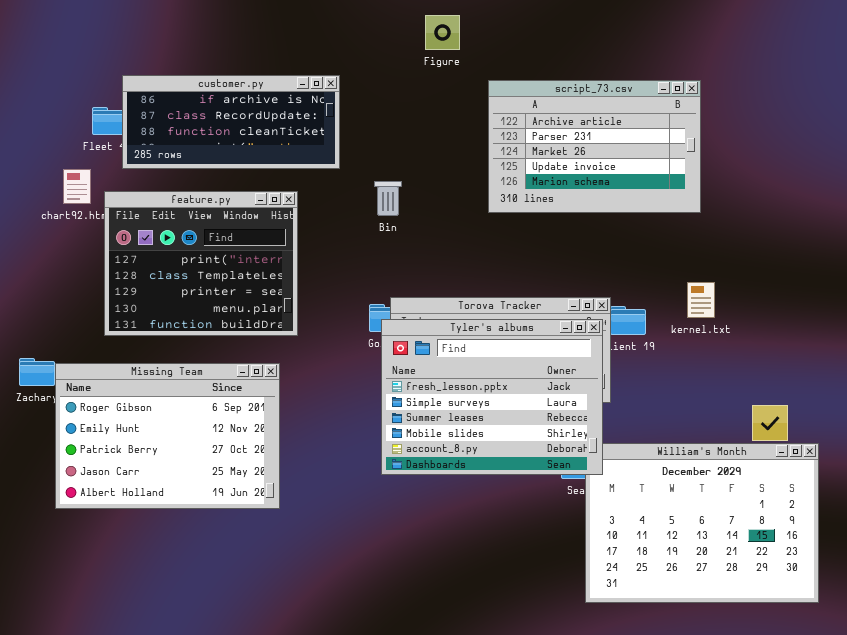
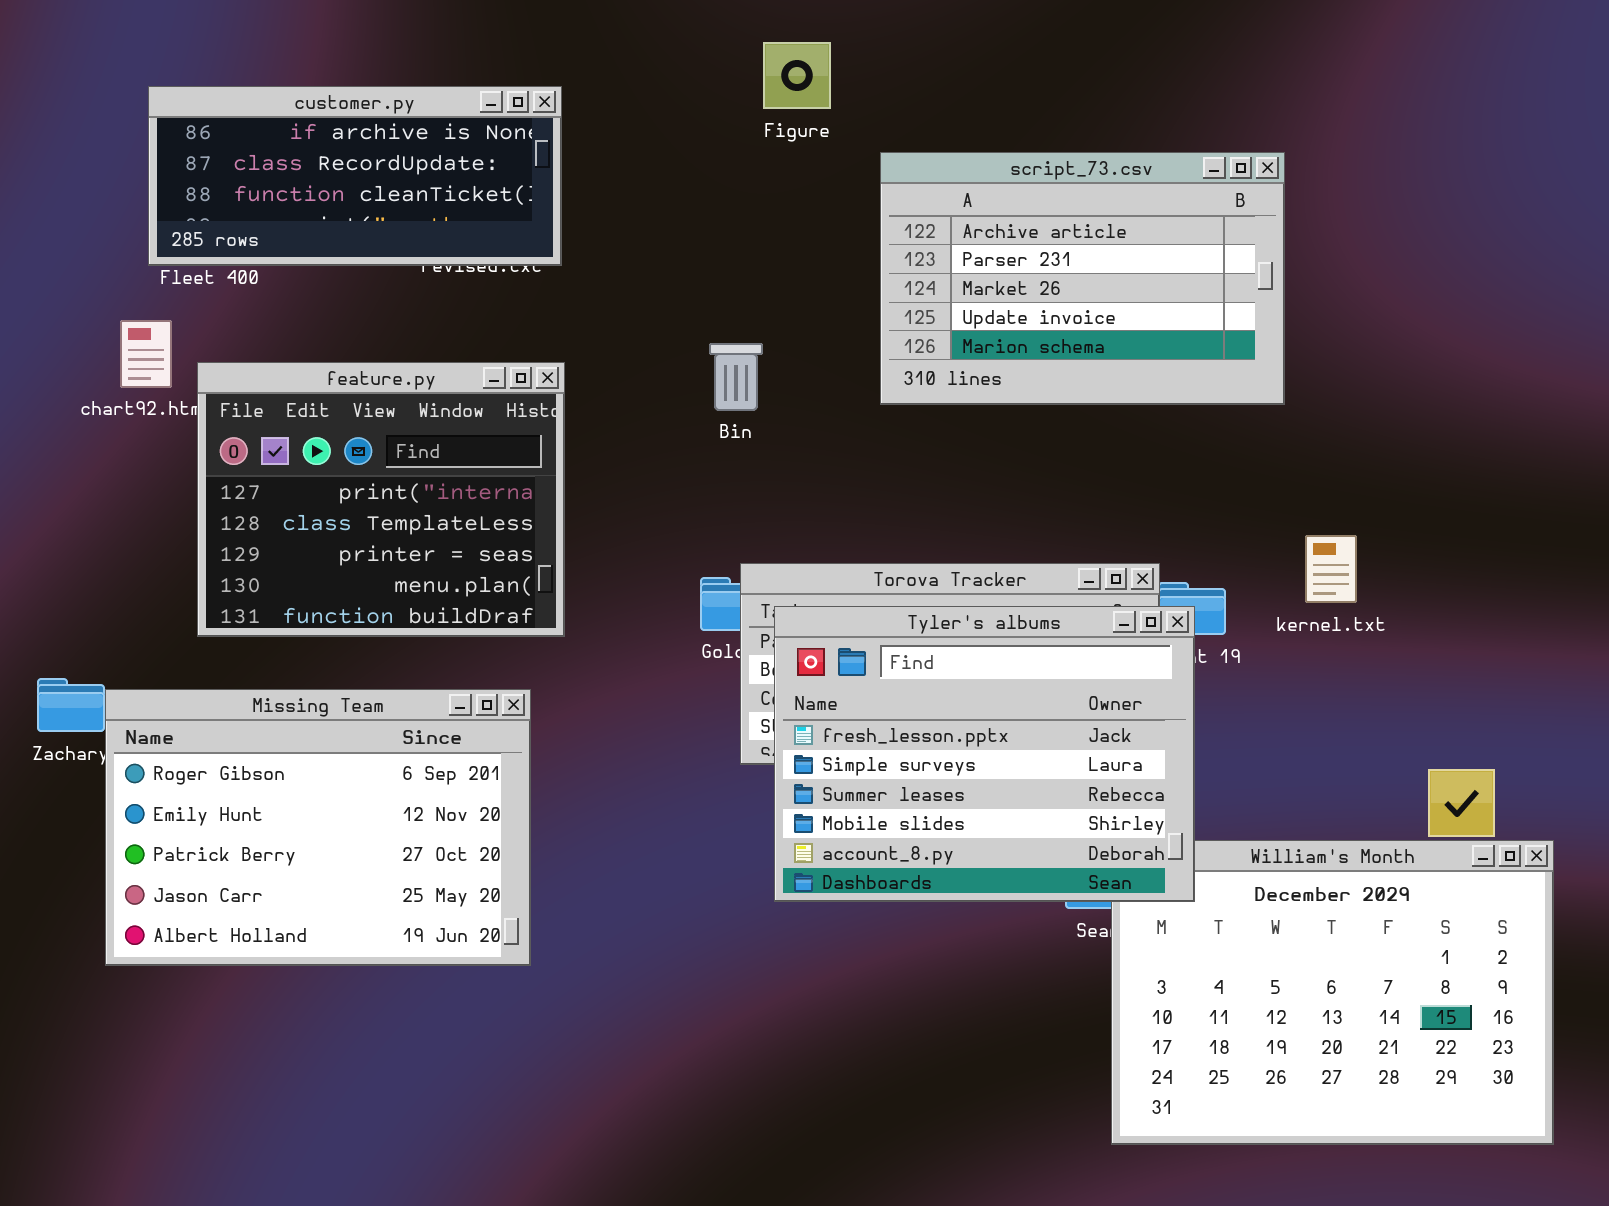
Figure: [425,15,460,50] -> [763,42,831,109], moved
customer.py: [122,75,340,169] -> [148,86,562,266], moved
script_73.csv: [488,80,701,213] -> [880,152,1285,405], moved
Tyler's albums: [381,319,603,475] -> [774,606,1195,902], moved

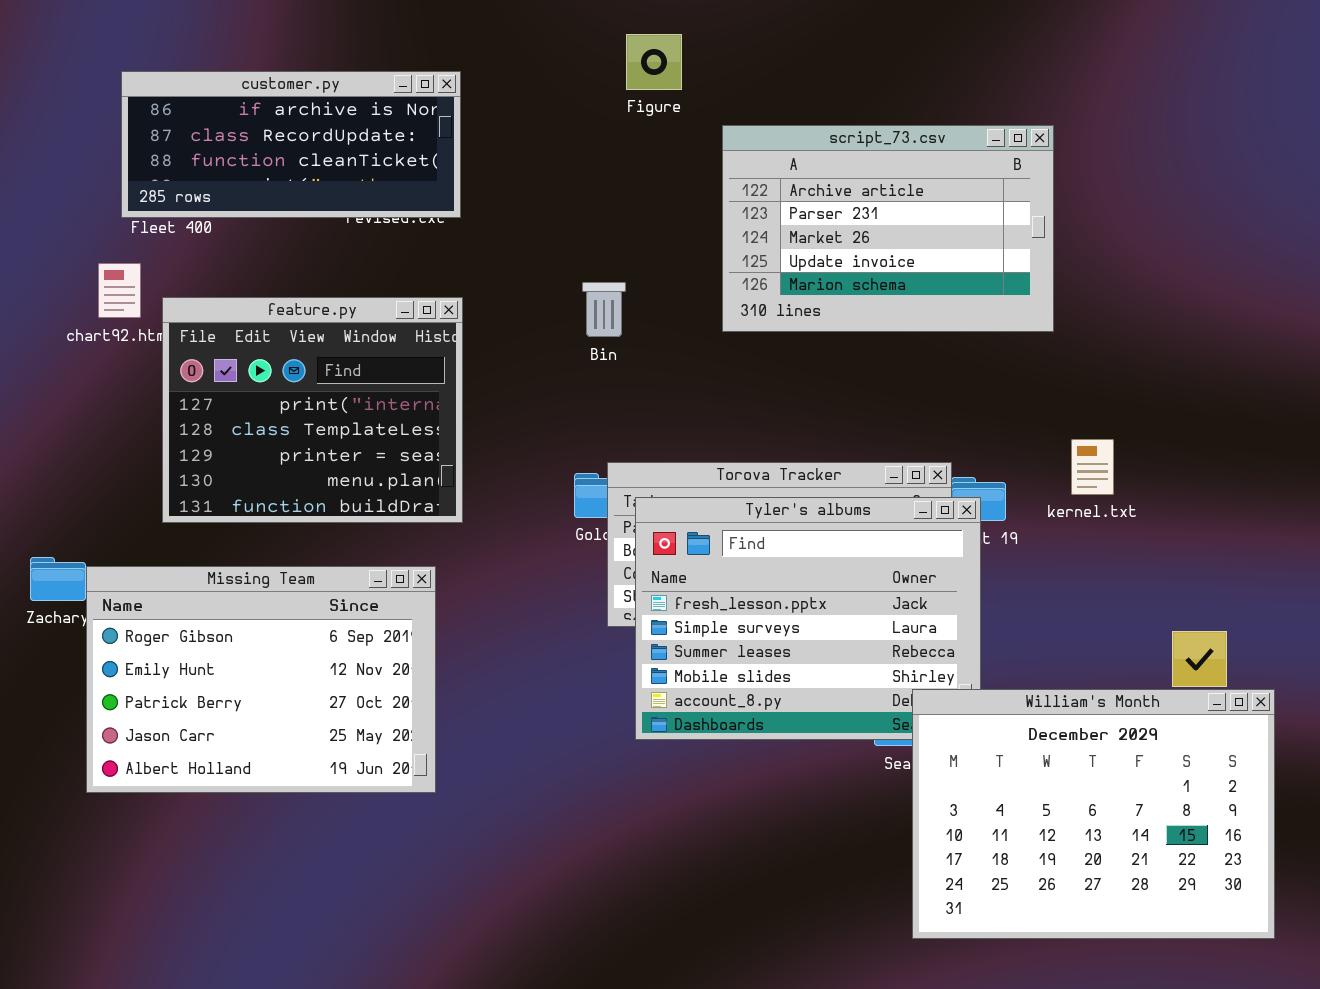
William's Month: [1111,840,1554,1145] -> [912,689,1275,939], raised

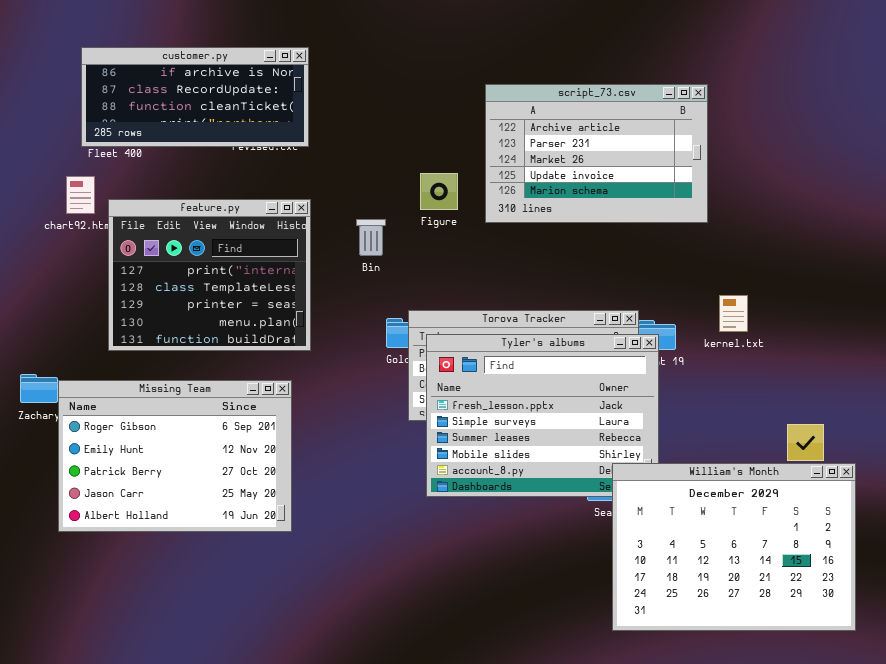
Figure: [626,34,682,90] -> [420,173,458,210], moved
Bin: [582,282,626,337] -> [356,219,386,256], moved

